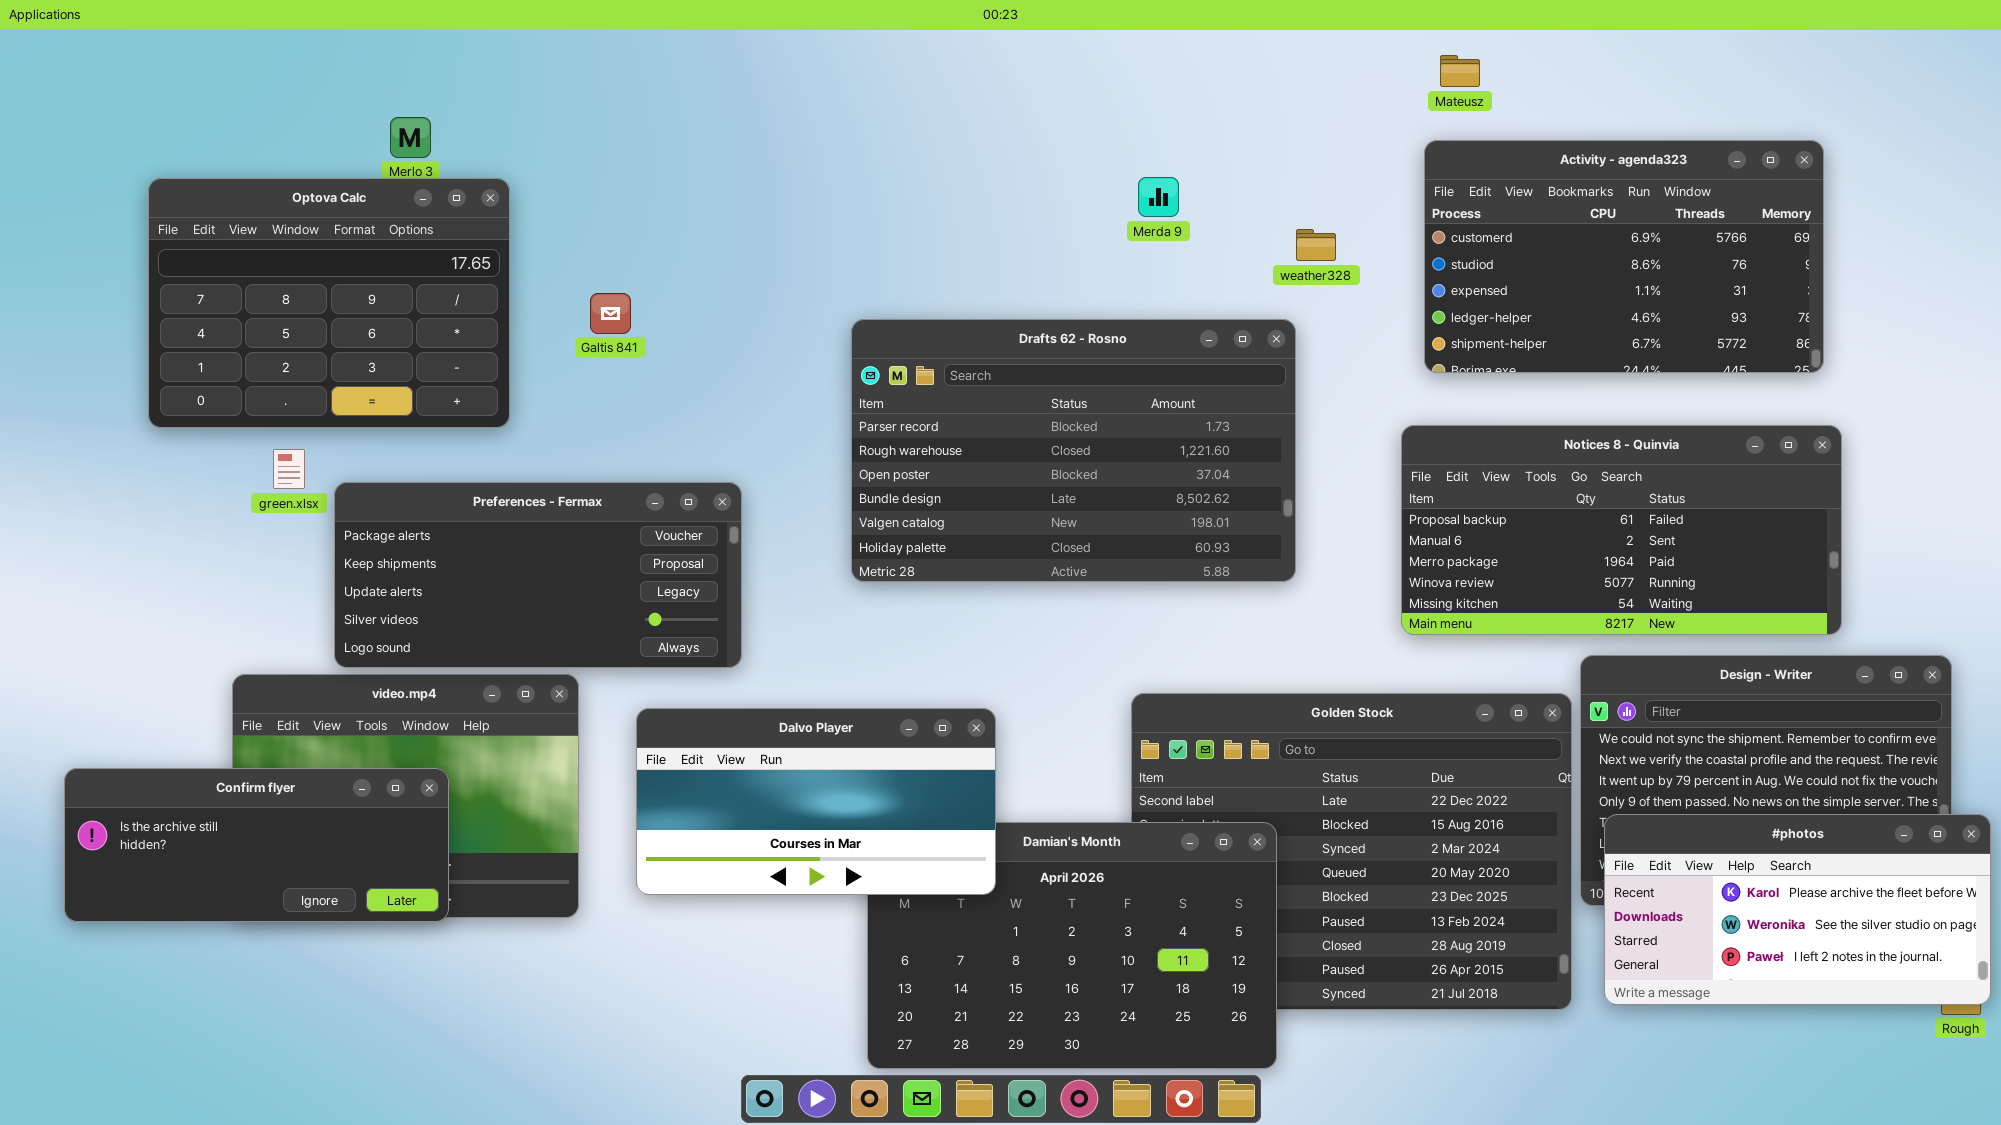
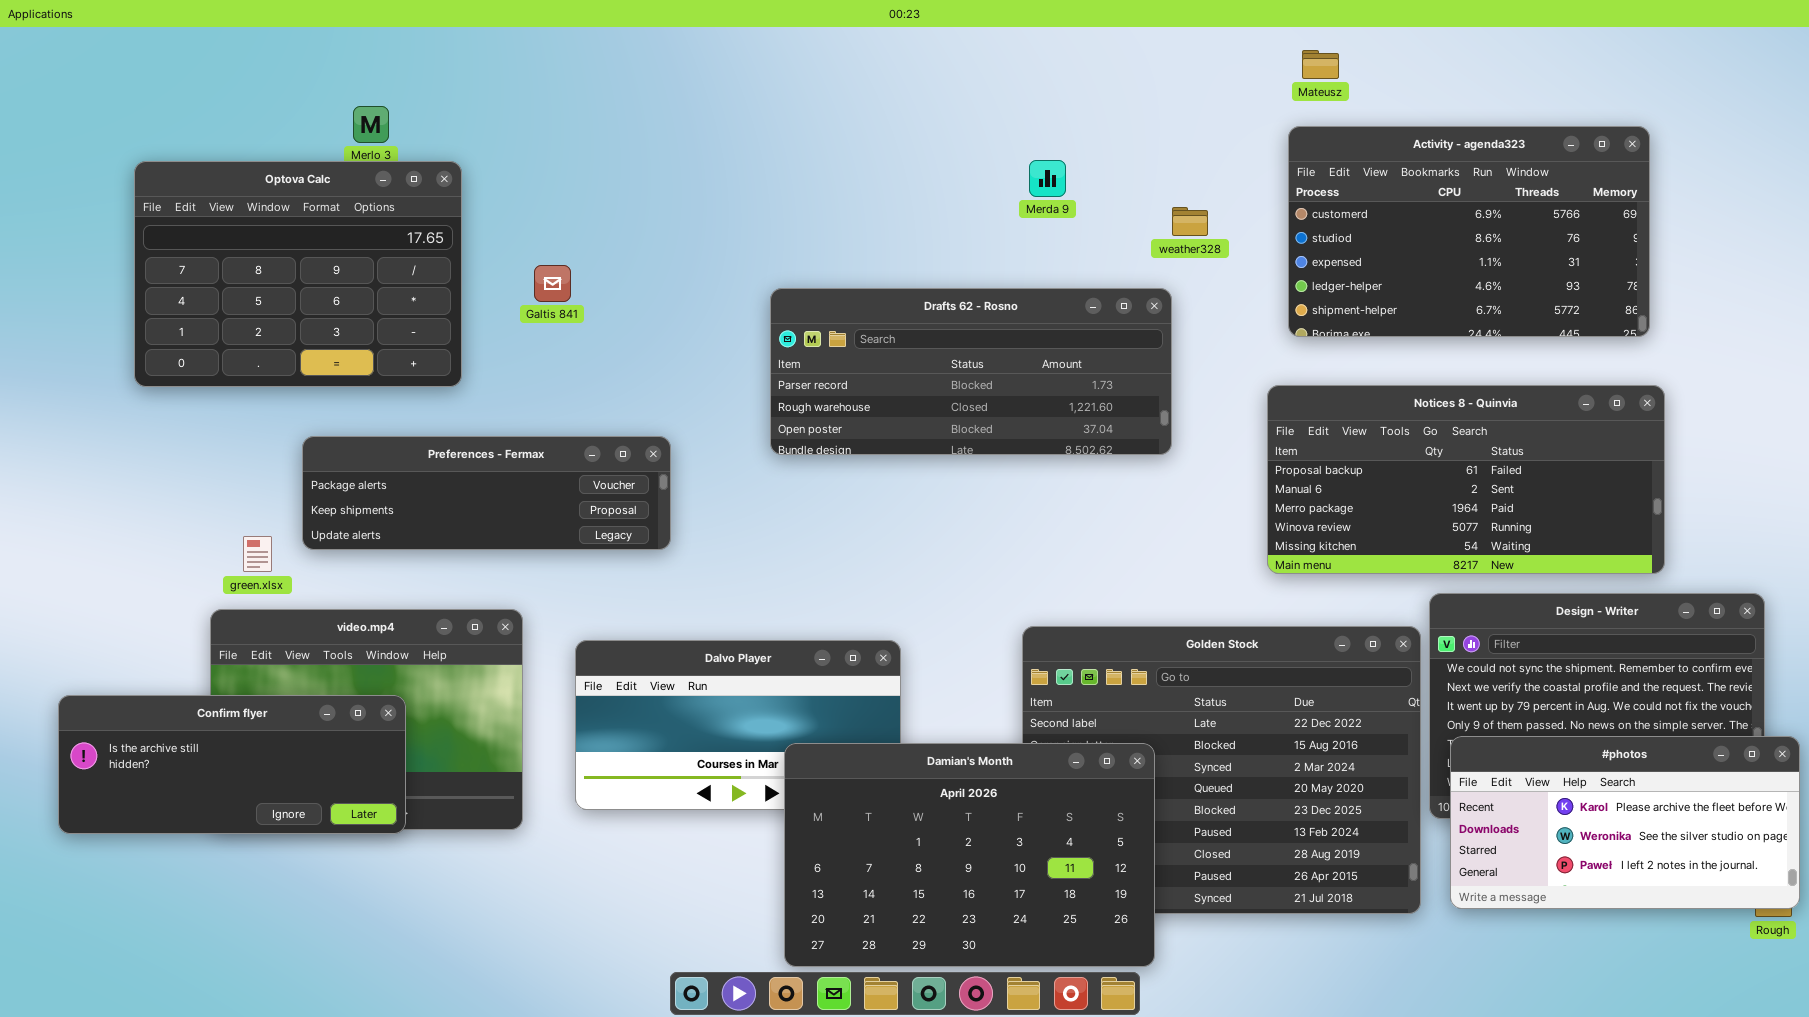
Drafts 62 - Rosno: [851,319,1296,582] -> [770,288,1172,455], resized
green.xlsx: [273,449,305,489] -> [243,536,272,572], moved
Preferences - Fermax: [334,482,742,668] -> [302,436,671,550], resized
Damian's Month: [867,822,1277,1069] -> [784,743,1155,967], raised

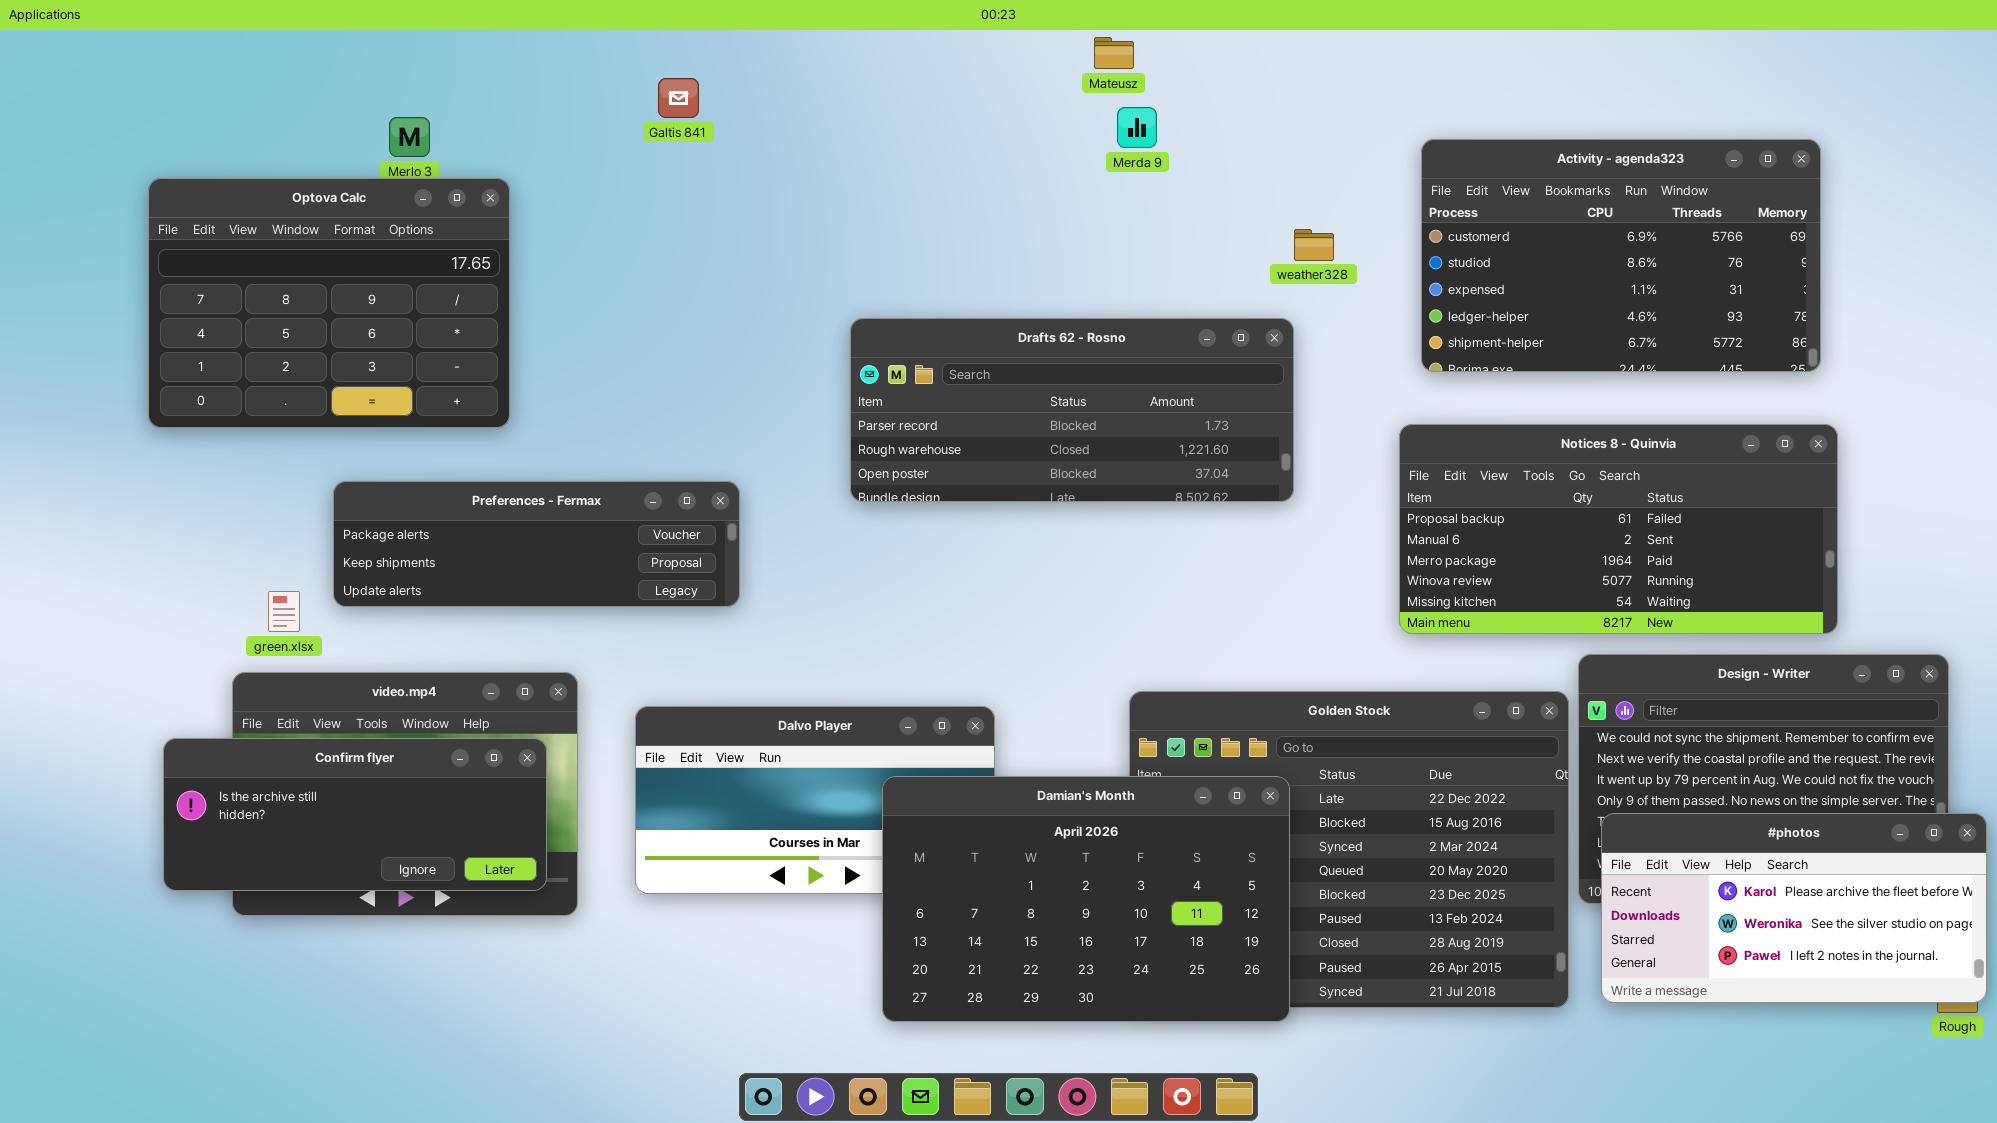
Mateusz: [1302,50,1339,79] -> [1094,37,1134,69], moved
Merda 9: [1029,160,1066,197] -> [1117,107,1157,148], moved
Galtis 841: [534,265,571,302] -> [658,78,699,118], moved
Confirm flyer: [58,695,406,834] -> [163,738,547,891], moved
Damian's Month: [784,743,1155,967] -> [882,776,1290,1022], moved

